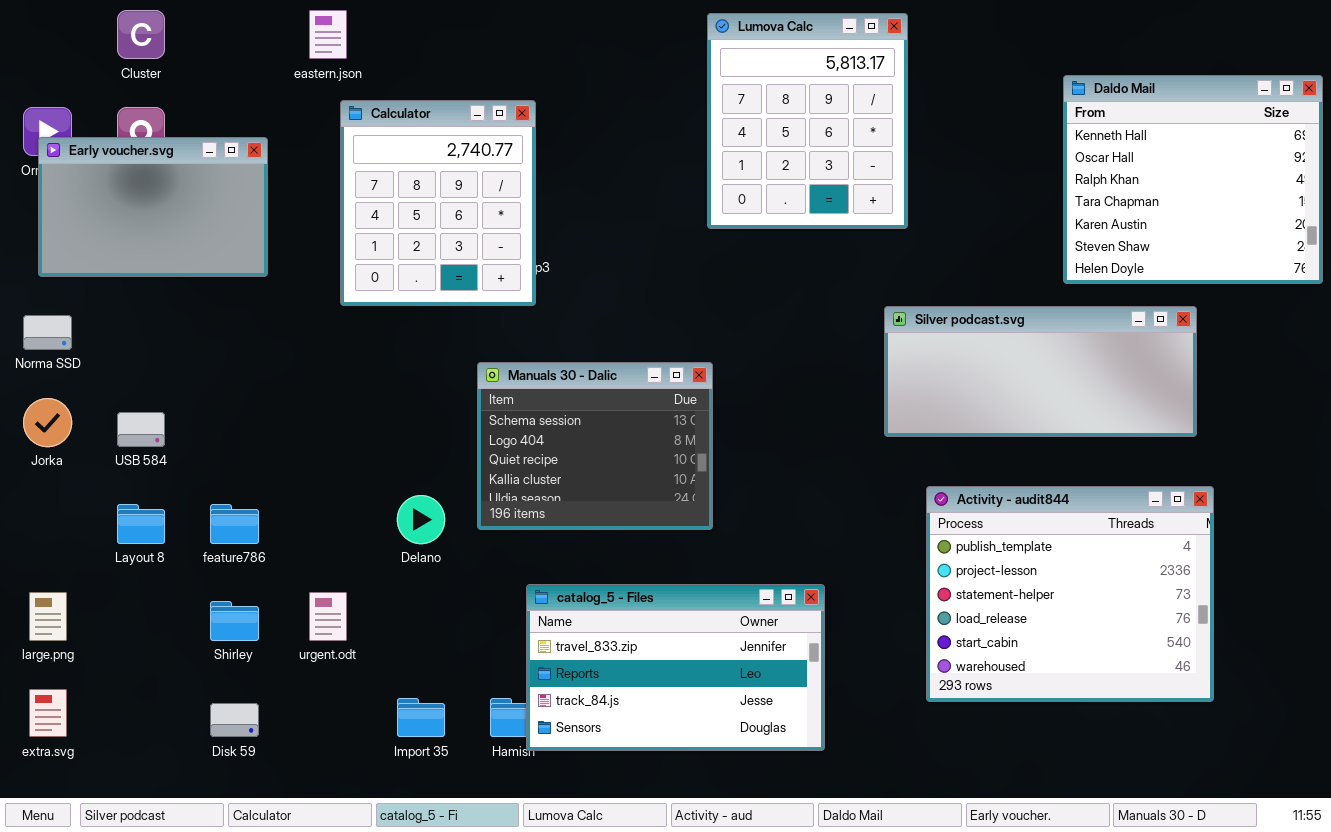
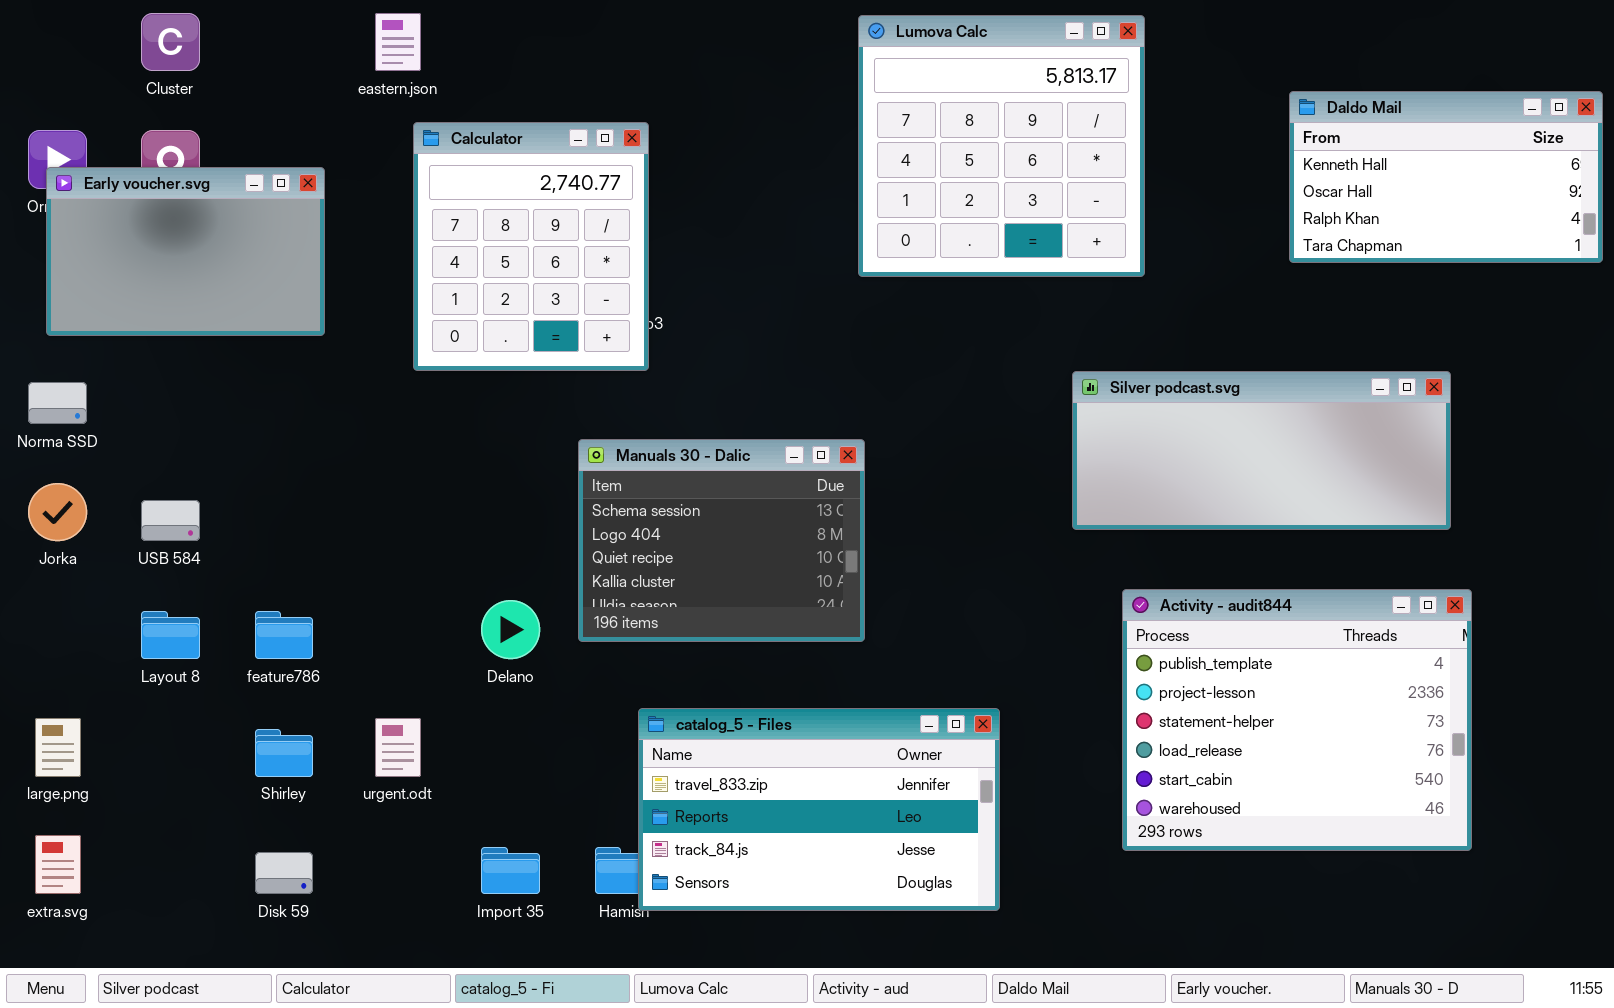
Lumova Calc: [707,13,908,229] -> [858,15,1145,277], resized
Daldo Mail: [1063,75,1323,284] -> [1289,91,1603,263], resized

